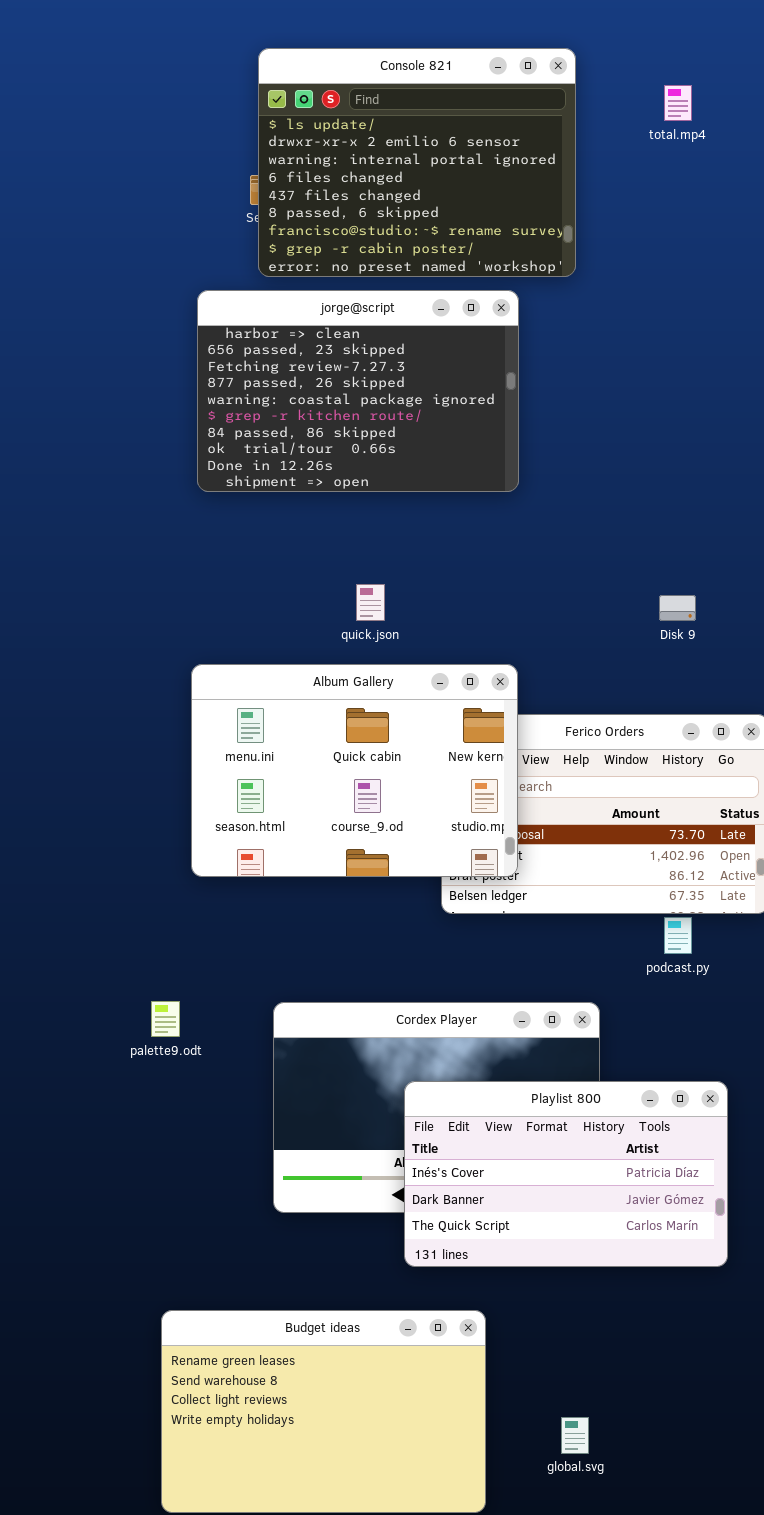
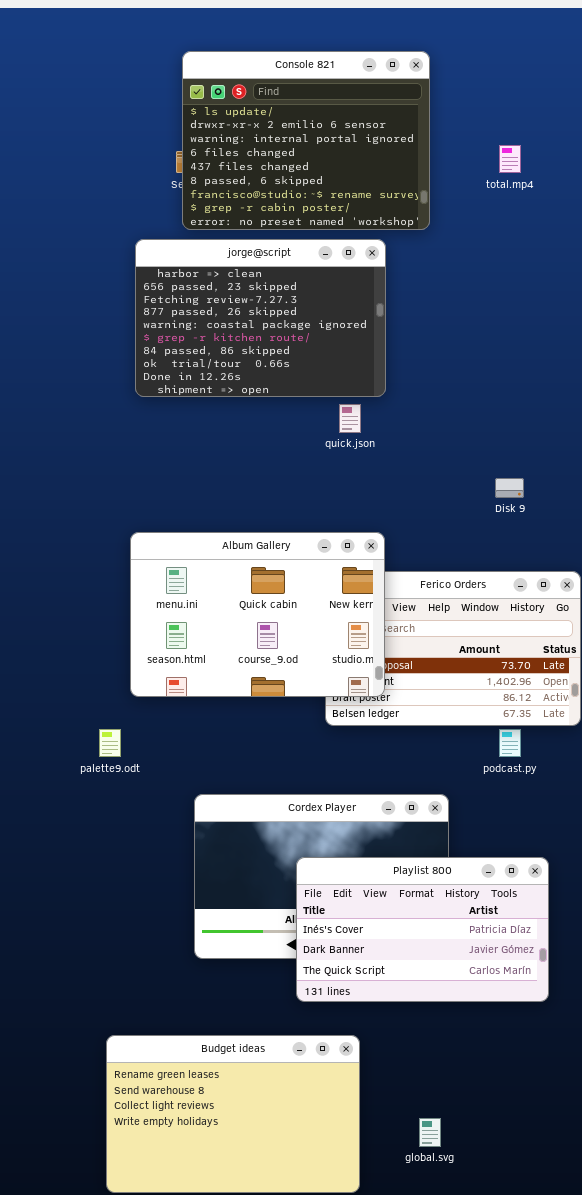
total.mp4: [664,85,692,121] -> [499,145,521,173], moved
quick.json: [356,584,385,621] -> [339,404,361,433], moved
palette9.odt: [151,1001,180,1037] -> [99,729,121,757], moved

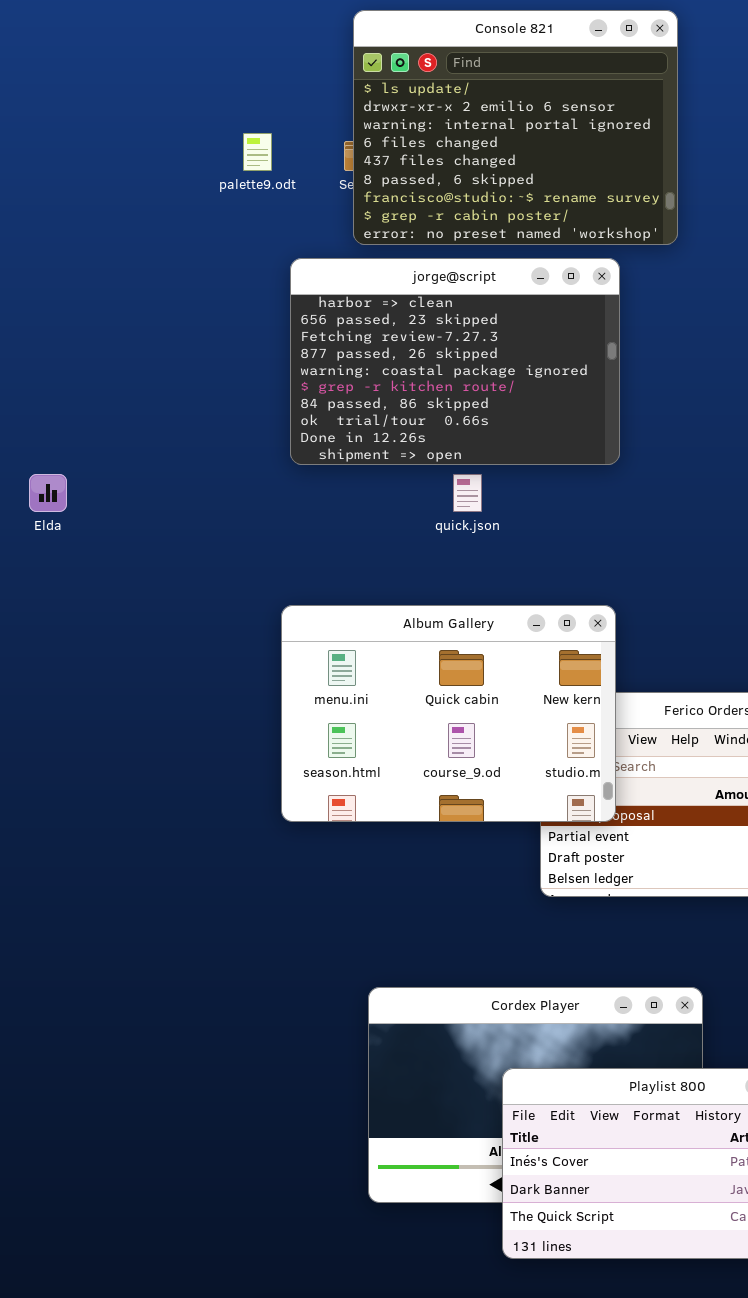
quick.json: [339,404,361,433] -> [453,474,482,512], moved
Album Gallery: [130,532,385,697] -> [281,605,616,822], moved
palette9.odt: [99,729,121,757] -> [243,133,272,171], moved

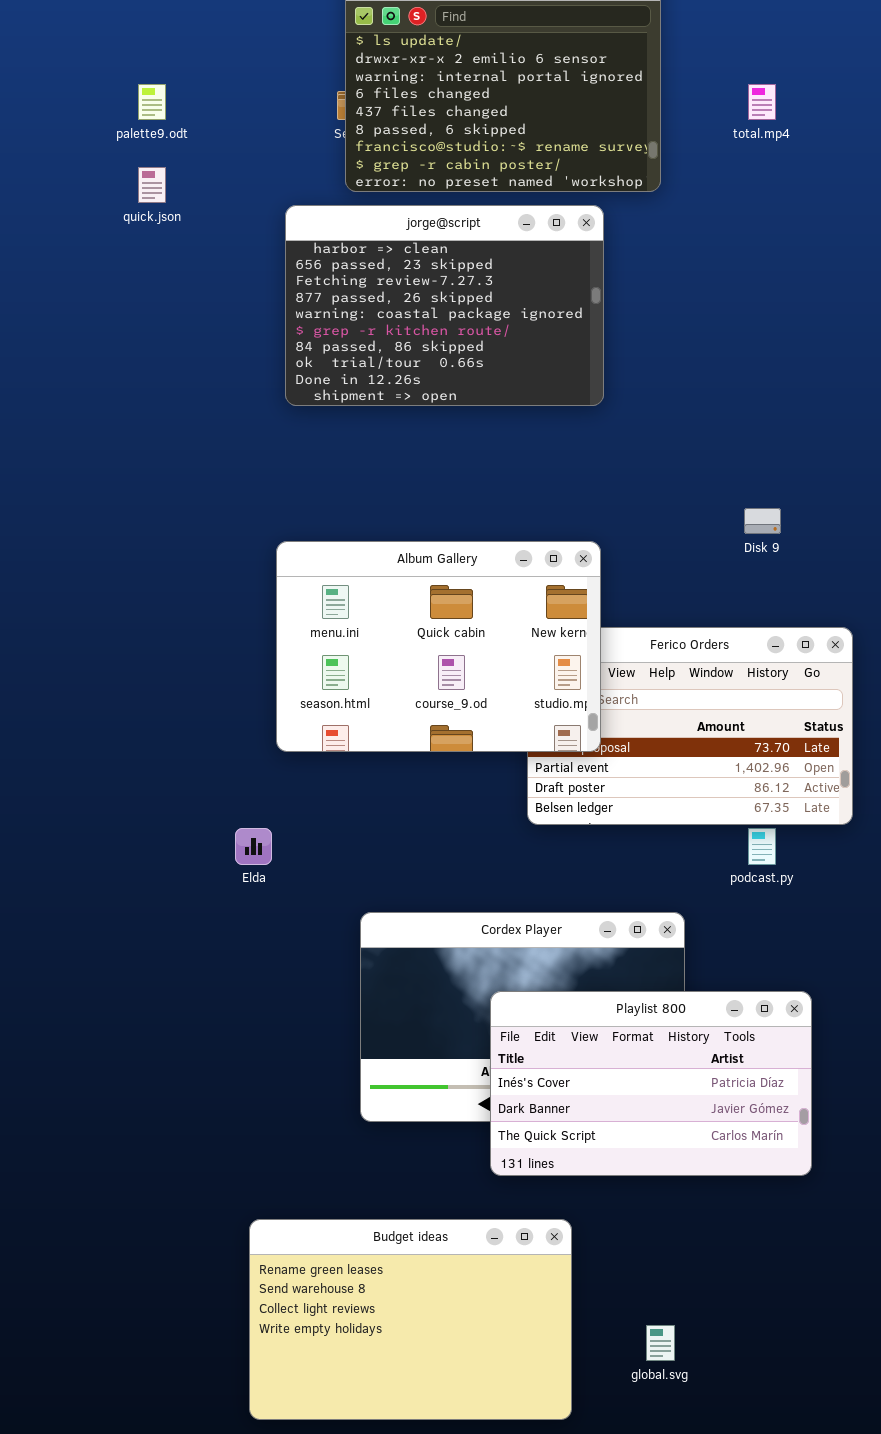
palette9.odt: [243,133,272,171] -> [138,84,166,120], moved
Elda: [29,474,67,512] -> [235,828,272,865], moved
quick.json: [453,474,482,512] -> [138,167,166,203], moved

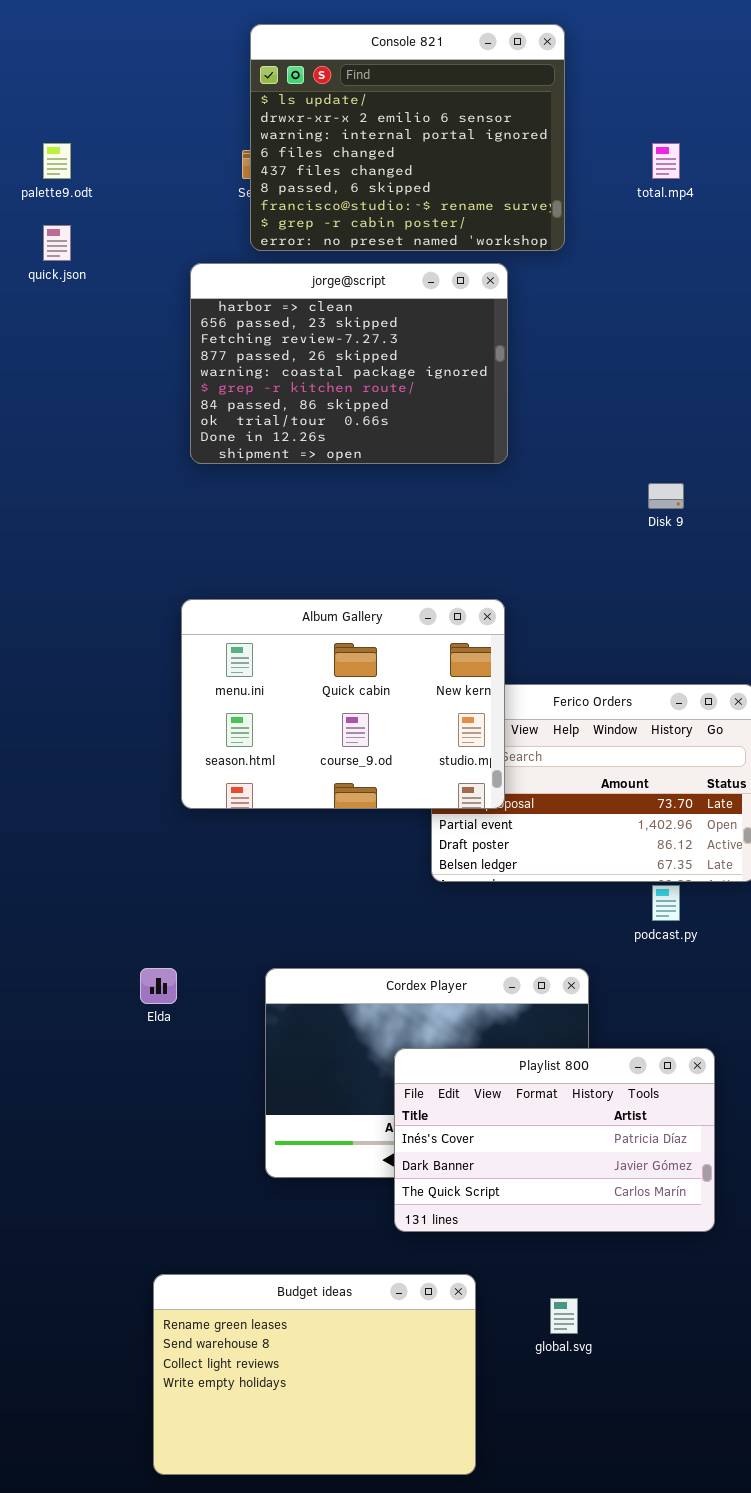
Disk 9: [744,508,781,534] -> [648,483,684,509], moved
Elda: [235,828,272,865] -> [140,968,177,1004], moved
global.svg: [646,1325,675,1361] -> [550,1298,578,1334], moved

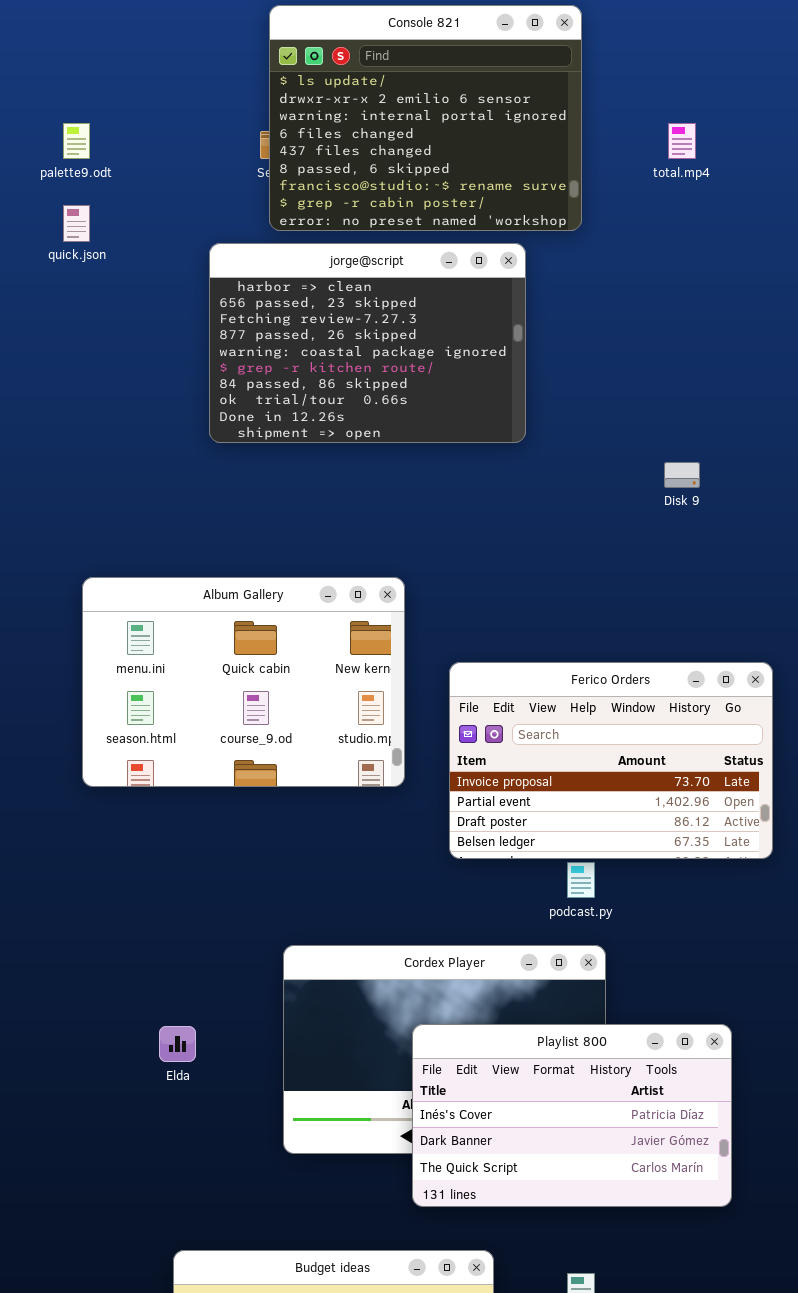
Album Gallery: [181,599,505,809] -> [82,577,405,787], moved
podcast.py: [652,885,680,921] -> [567,862,595,898], moved
Elda: [140,968,177,1004] -> [159,1026,196,1062], moved

